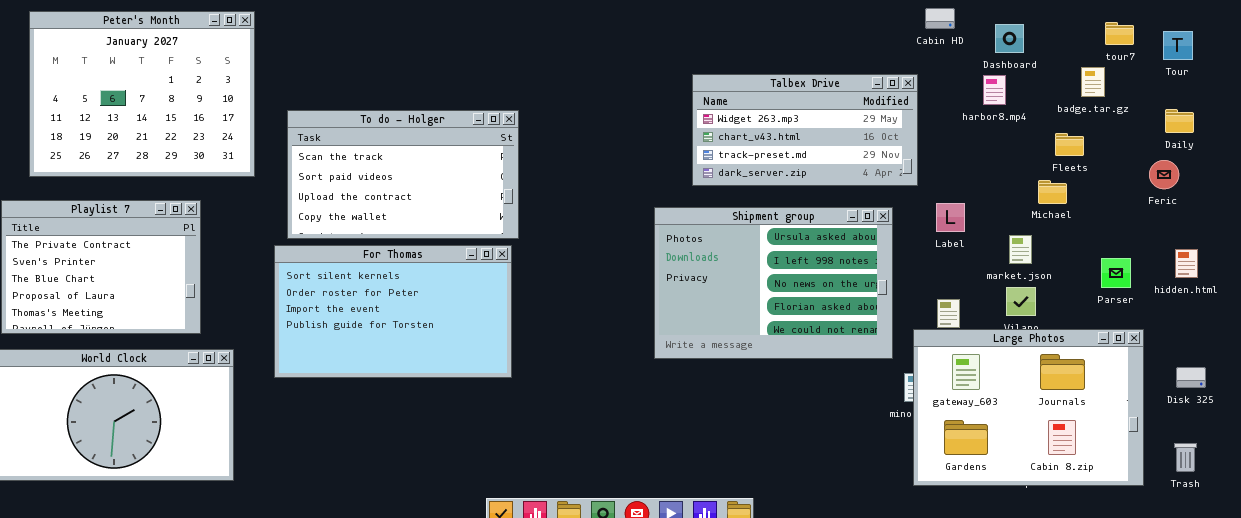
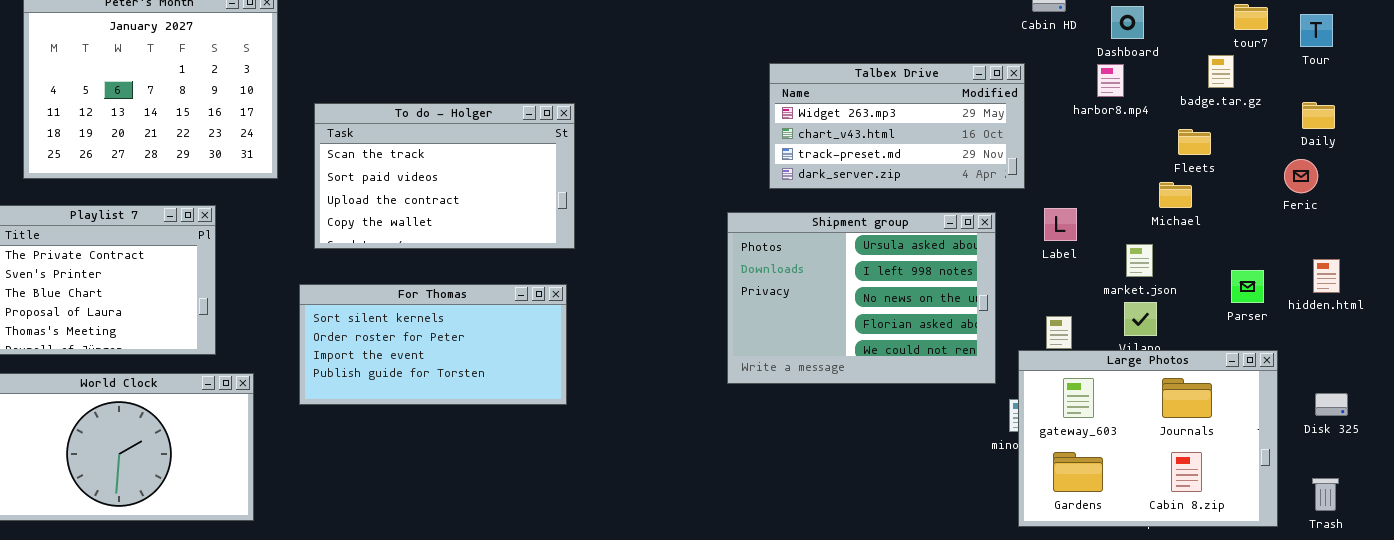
For Thomas: [274,245,512,378] -> [299,284,567,405], resized

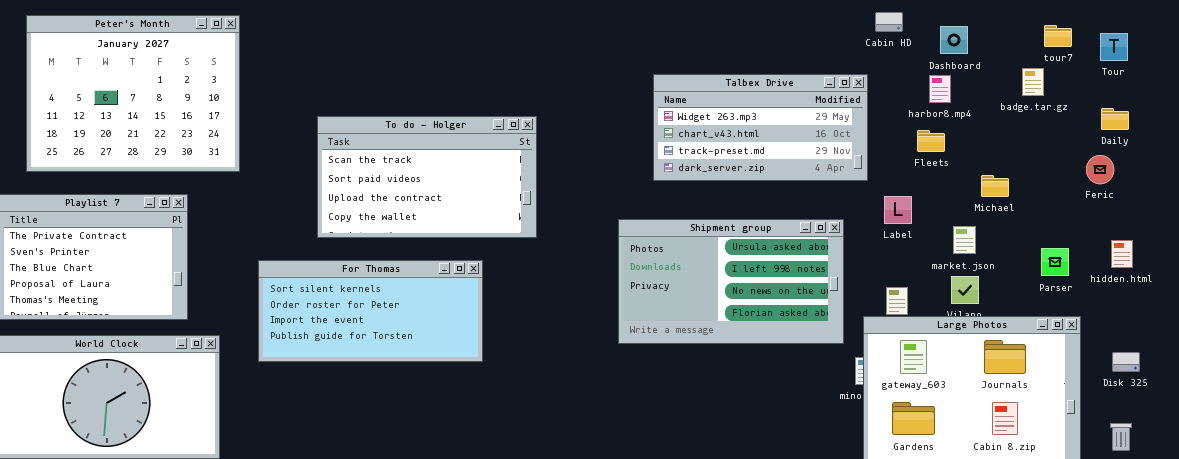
To do - Holger: [314,103,575,249] -> [317,116,537,238], moved
Fleets: [1178,129,1211,155] -> [917,130,945,152], moved
Shipment group: [727,212,996,384] -> [618,219,844,344], resized

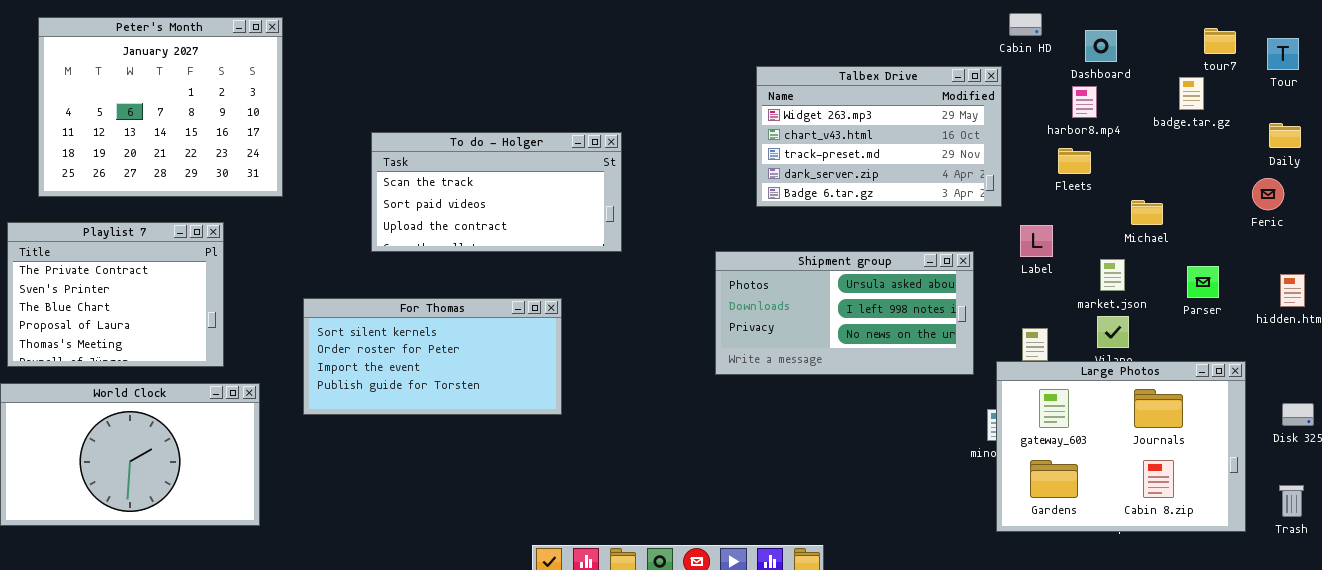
Talbex Drive: [653,74,868,181] -> [756,66,1002,207], resized
To do - Holger: [317,116,537,238] -> [371,132,622,252], resized
Shipment group: [618,219,844,344] -> [715,251,974,375], resized
Parser: [1041,248,1069,276] -> [1187,266,1219,298], moved

